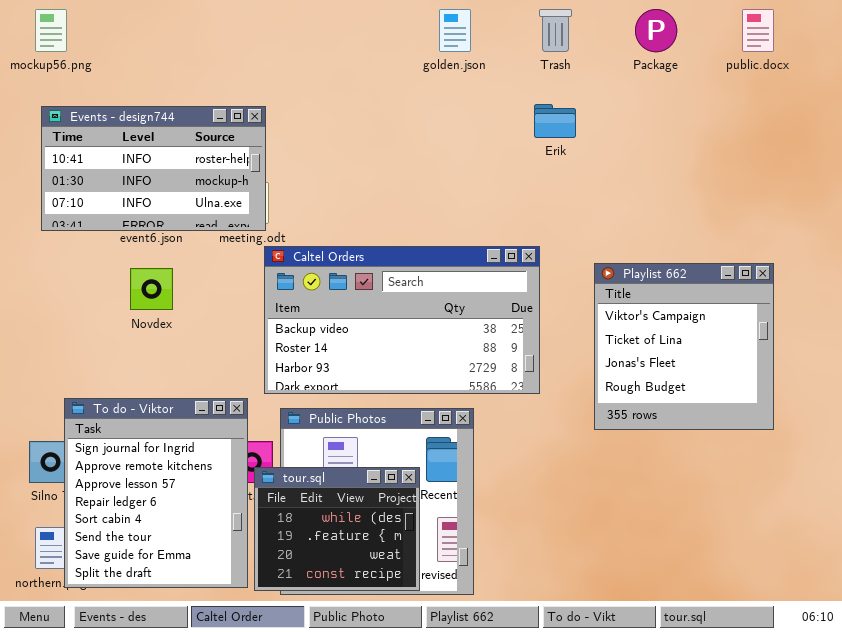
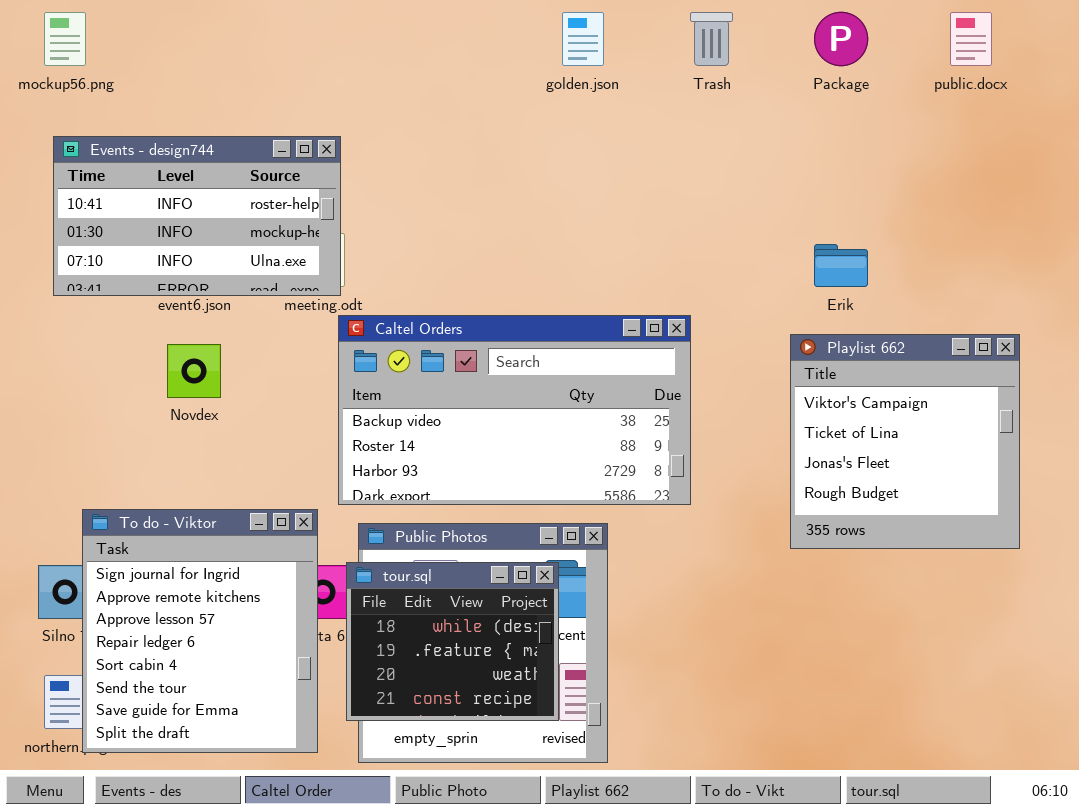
Erik: [534,104,576,138] -> [814,244,868,287], moved
Playlist 662: [594,263,774,430] -> [790,334,1020,549], moved
tour.sql: [254,467,420,591] -> [346,562,559,721], moved

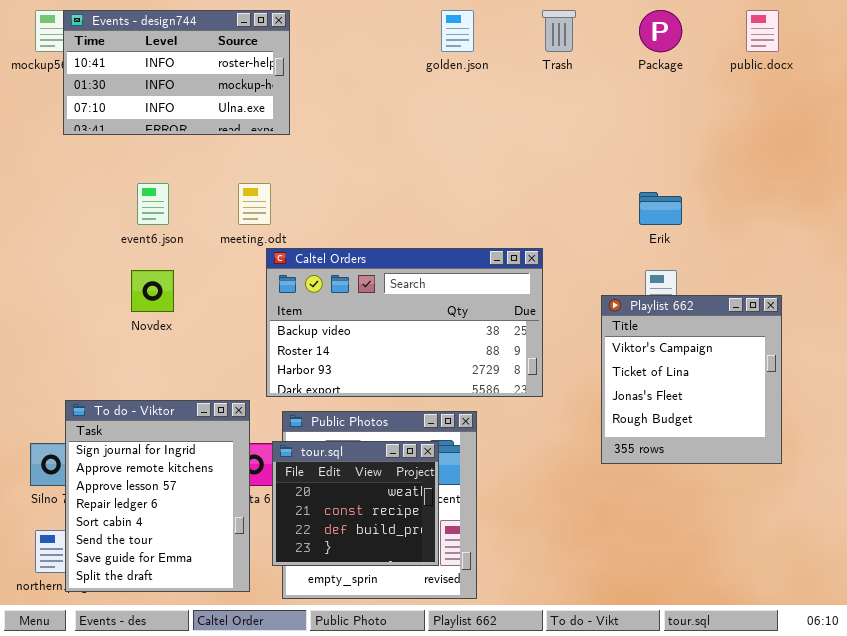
Events - design744: [53,136,341,296] -> [63,10,290,135], moved
Playlist 662: [790,334,1020,549] -> [601,295,782,464], moved
tour.sql: [346,562,559,721] -> [272,441,439,566], scrolled down 2 rows

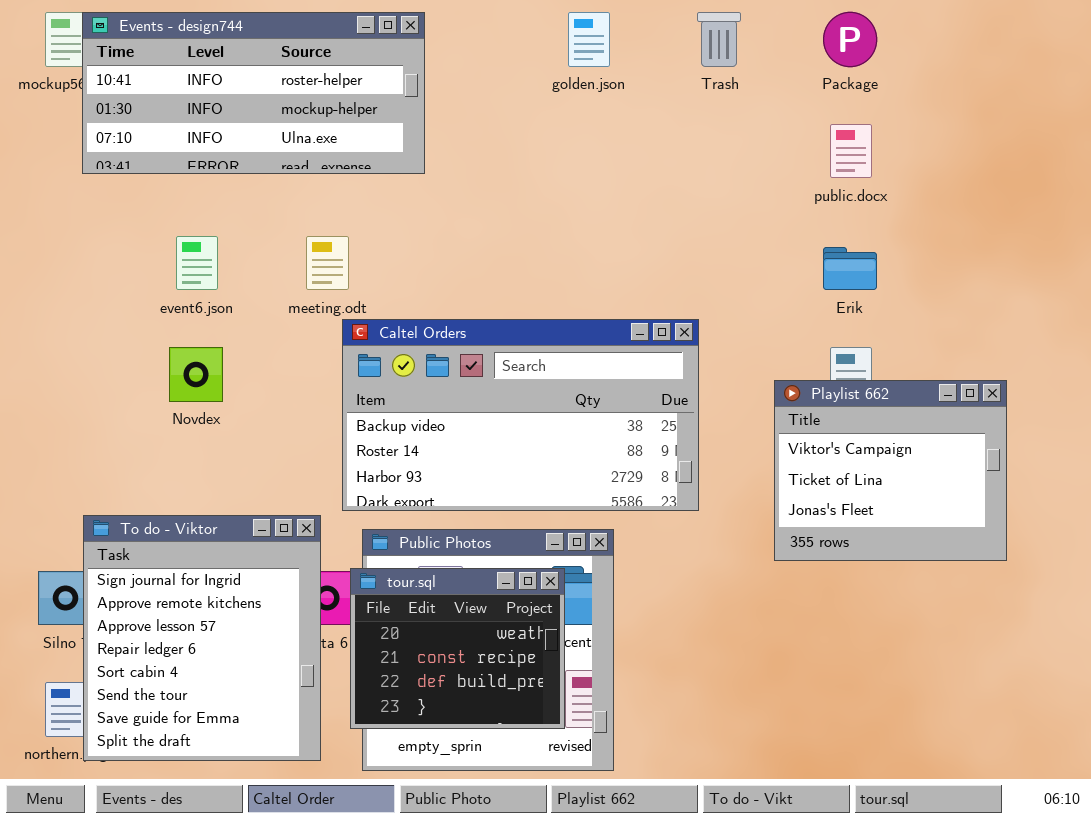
Events - design744: [63,10,290,135] -> [82,12,425,174], resized
public.docx: [746,10,779,52] -> [830,124,872,178], moved
Playlist 662: [601,295,782,464] -> [774,380,1007,561], resized

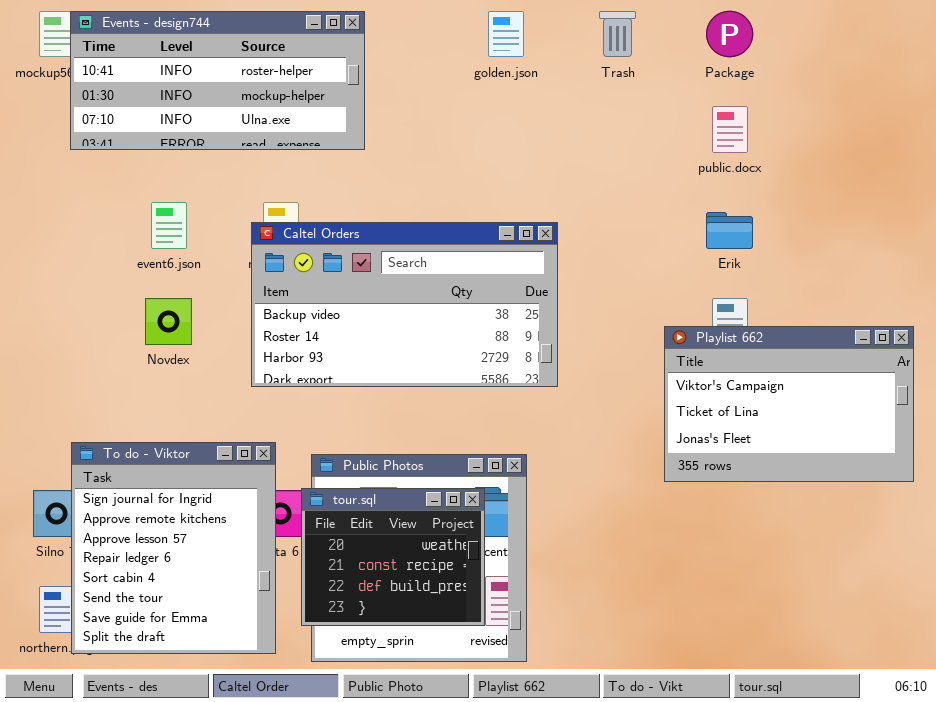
Caltel Orders: [342,319,699,511] -> [251,222,558,387], moved
Playlist 662: [774,380,1007,561] -> [664,326,914,482], resized

